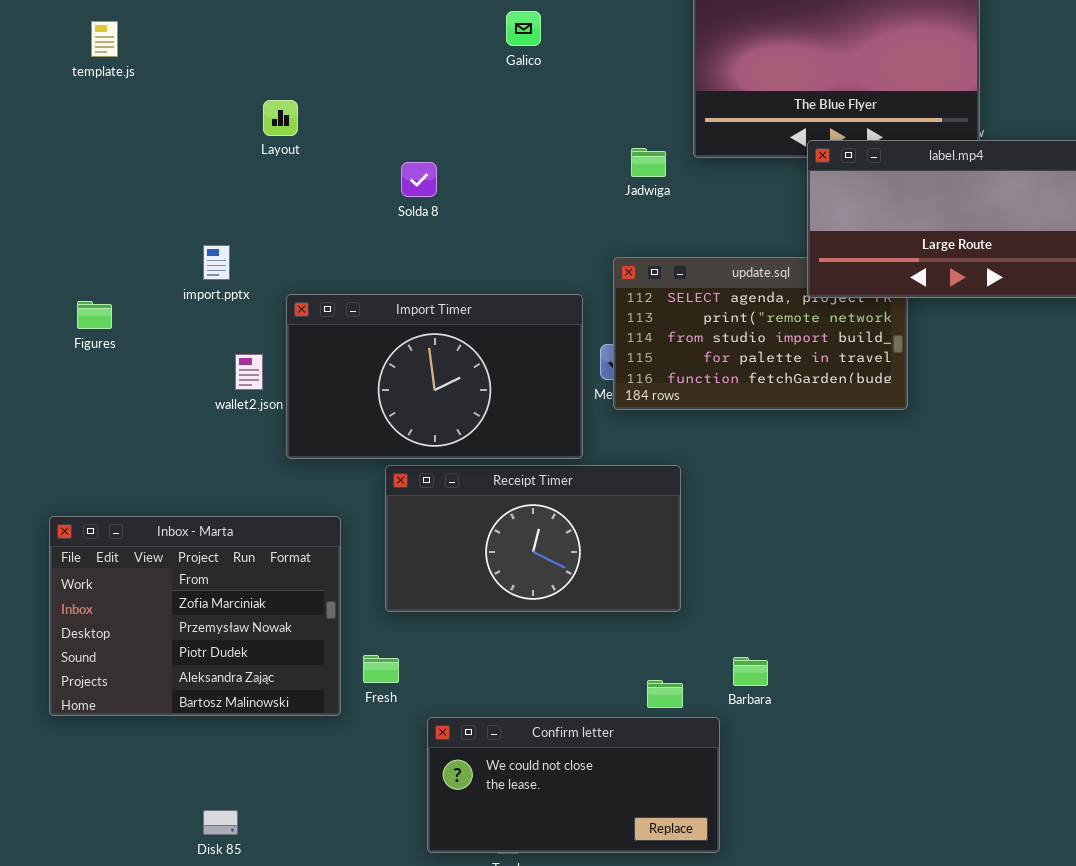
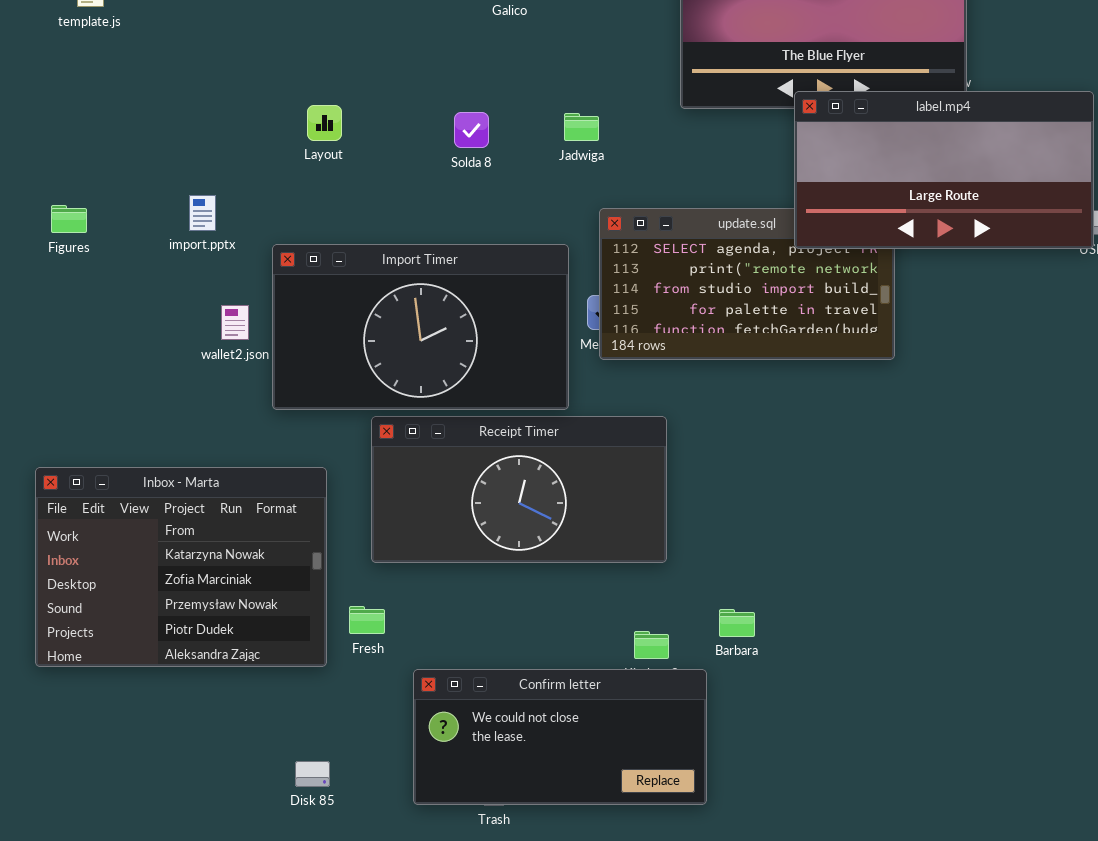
Layout: [263,100,298,136] -> [307,105,342,141], moved
Jadwiga: [631,148,666,177] -> [564,113,599,141], moved
Solda 8: [401,162,437,197] -> [454,112,489,148], moved
Figures: [77,301,112,329] -> [51,205,87,233], moved
Inbox - Marta: [49,516,341,716] -> [35,467,327,667], scrolled up 1 row
Disk 85: [203,810,238,835] -> [295,761,330,787], moved

